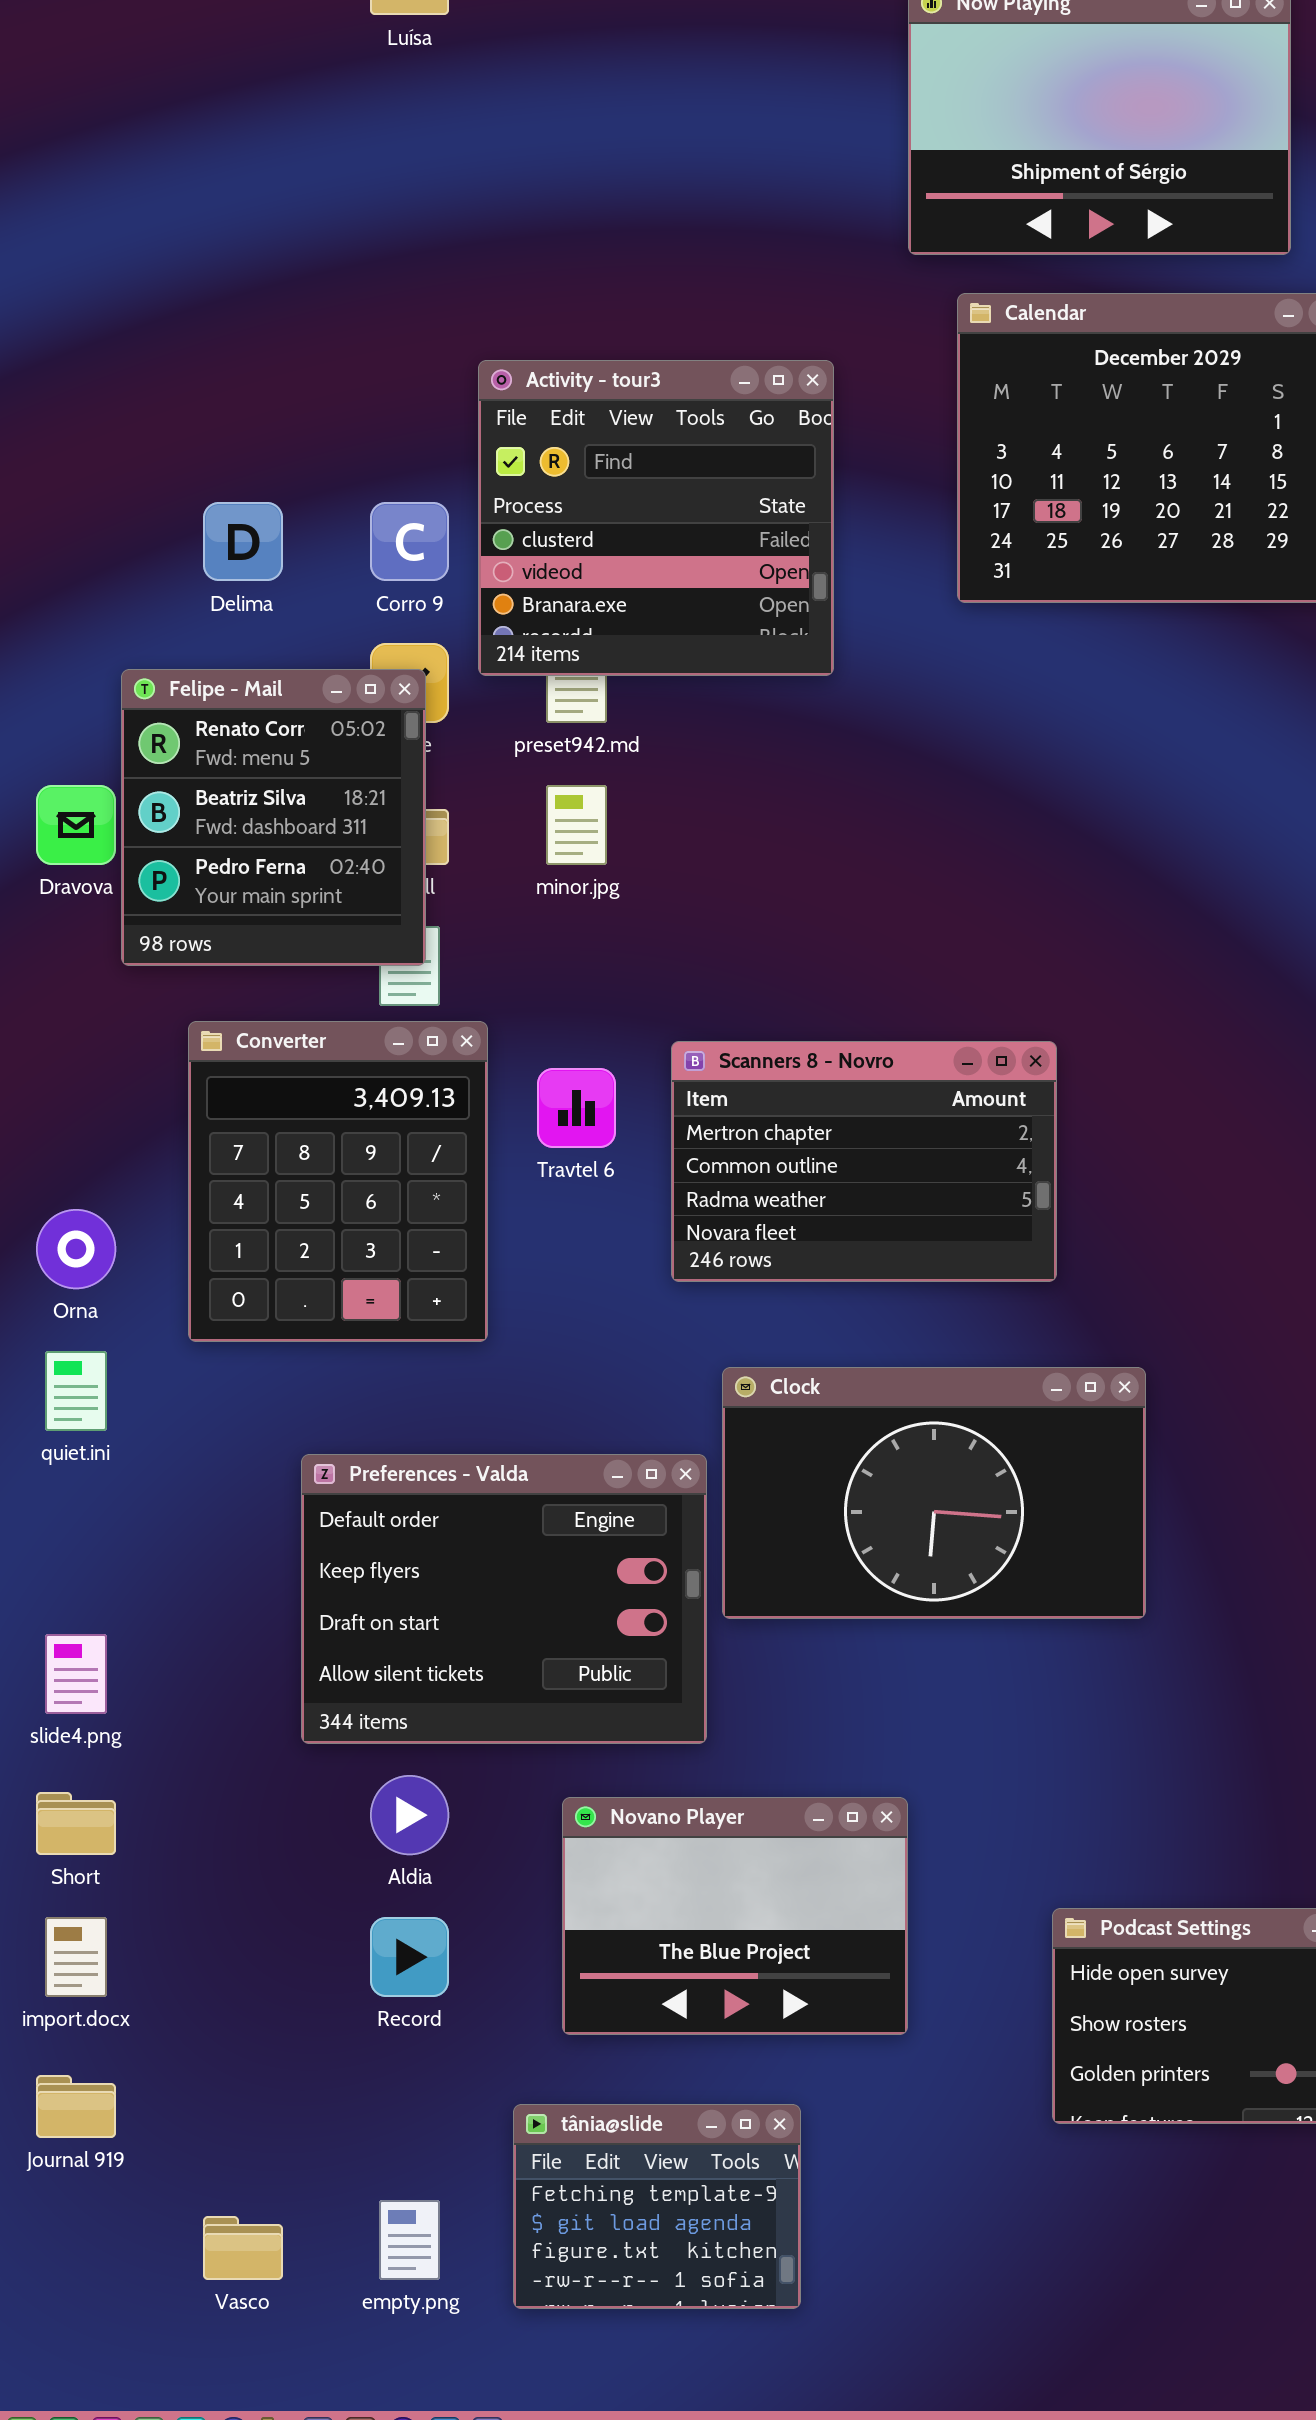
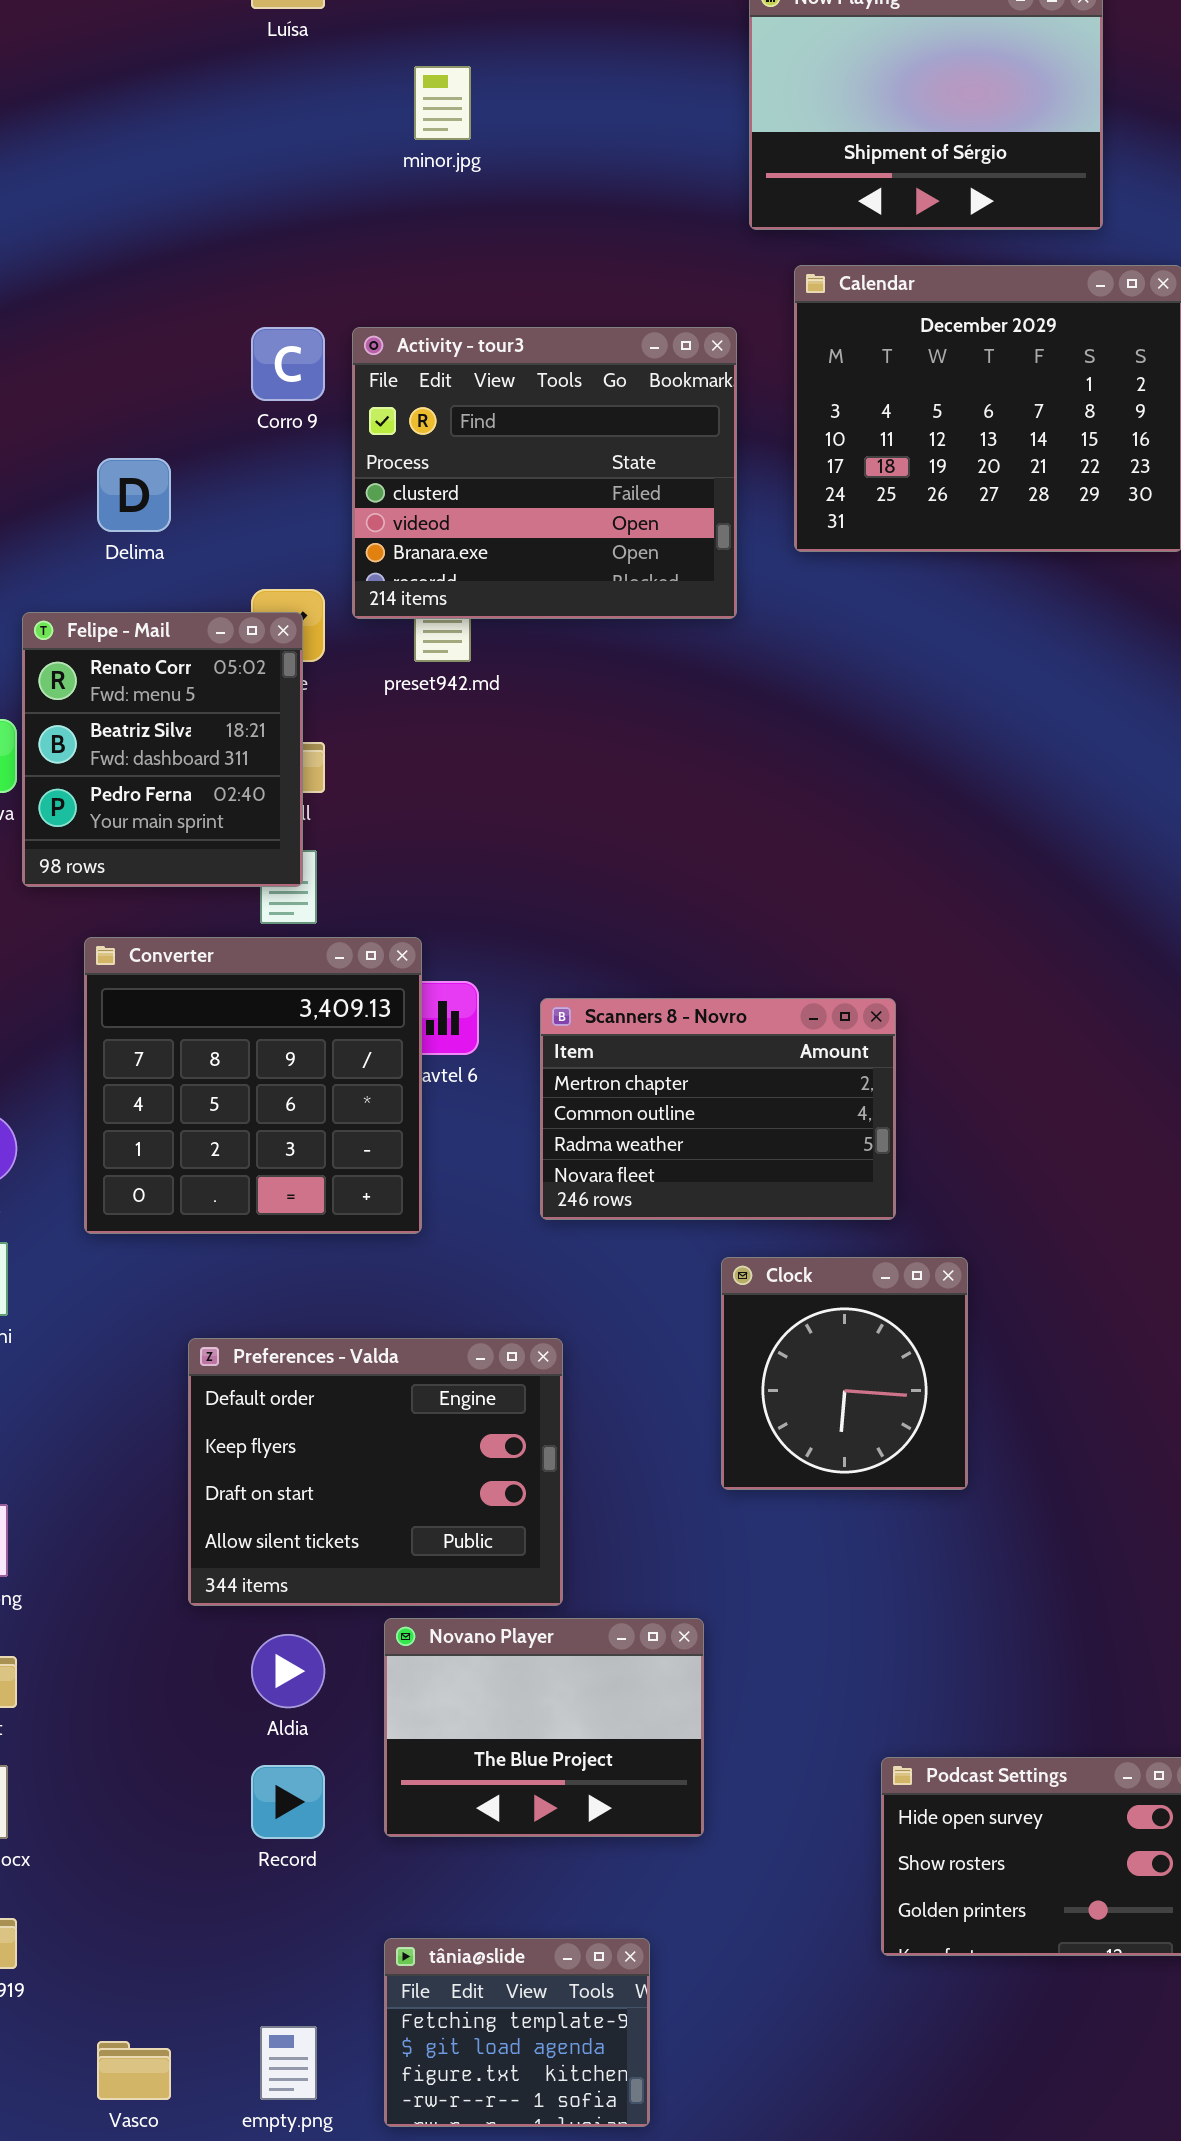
Activity - tour3: [478,360,834,676] -> [352,327,737,619], resized
Corro 9: [370,502,449,581] -> [251,327,325,401], moved
minor.jpg: [546,785,607,865] -> [414,66,471,140], moved
Converter: [188,1021,488,1342] -> [84,937,422,1234], resized
Scanners 8 - Novro: [671,1041,1057,1282] -> [540,998,896,1220], moved
Clock: [722,1367,1146,1619] -> [721,1257,968,1490], resized
Novano Player: [562,1797,908,2035] -> [384,1618,704,1837], moved

